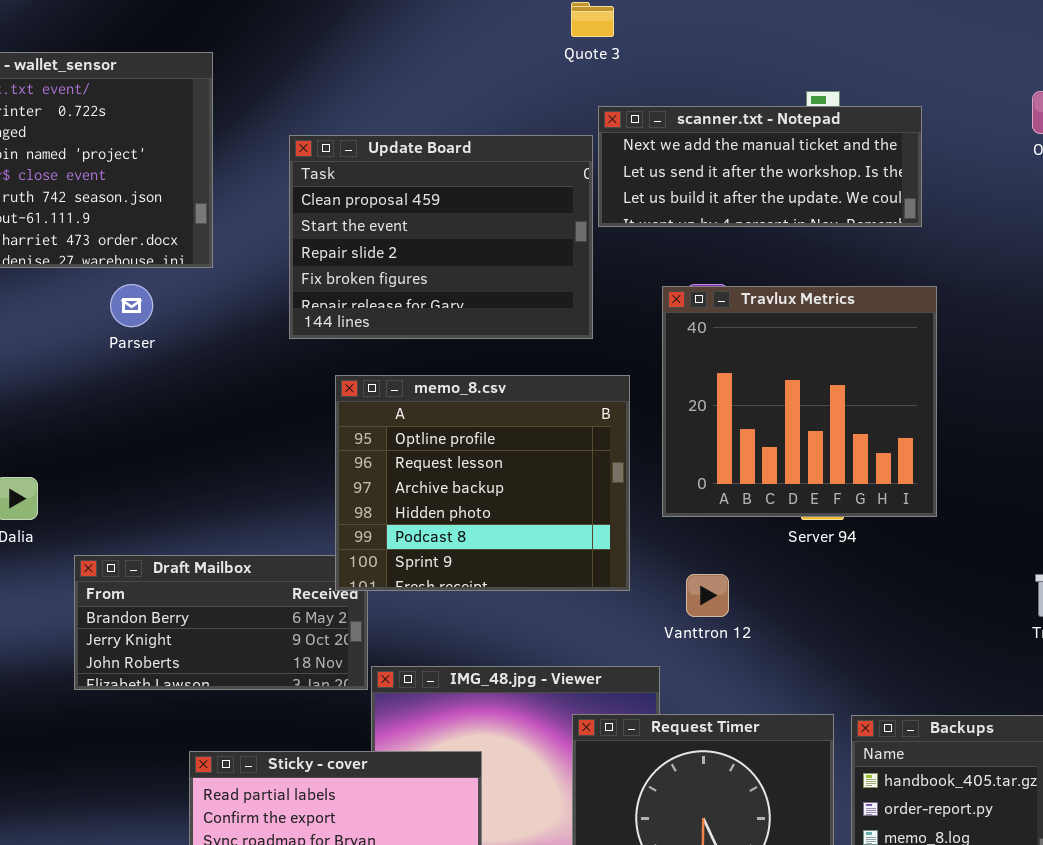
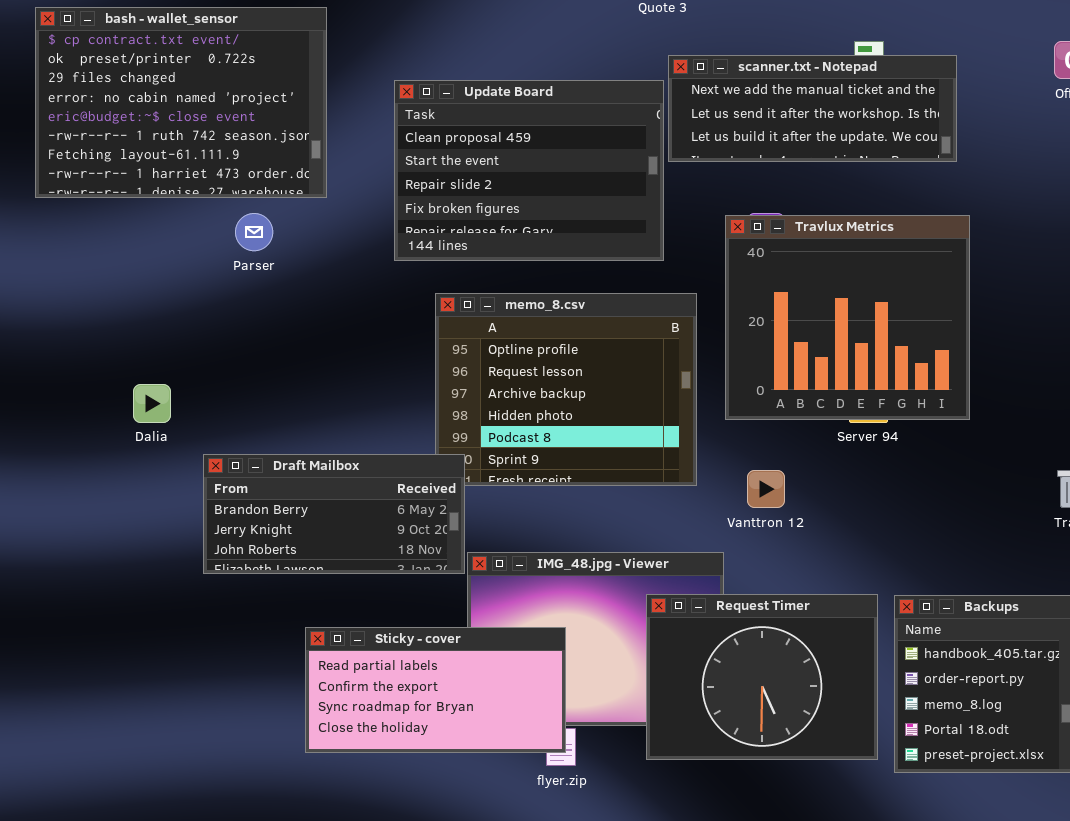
Draft Mailbox: [74,555,368,690] -> [203,454,465,574], raised

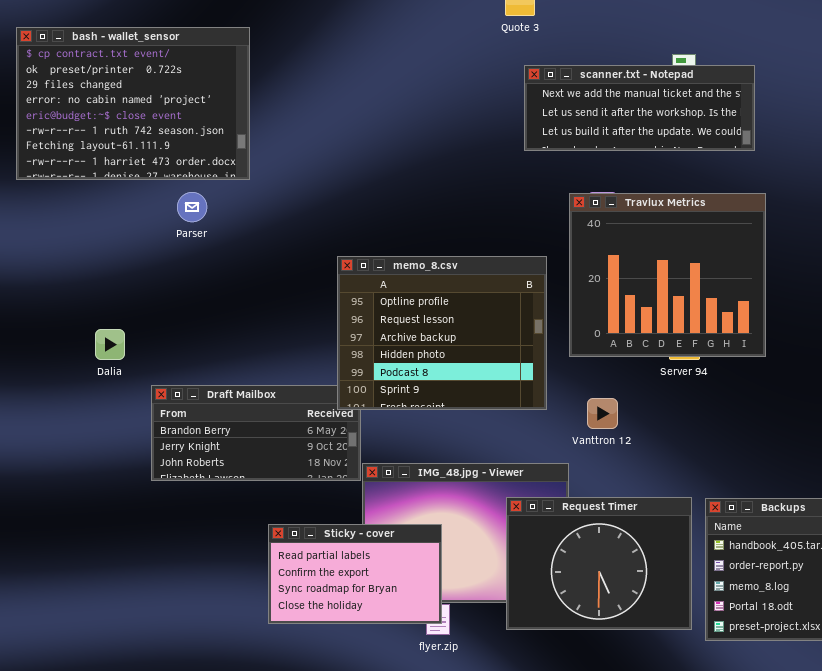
Update Board: [394,80,664,261] -> none, closed
memo_8.csv: [435,293,697,486] -> [337,256,547,410], raised
Sticky - cover: [305,627,566,753] -> [268,524,442,624], resized

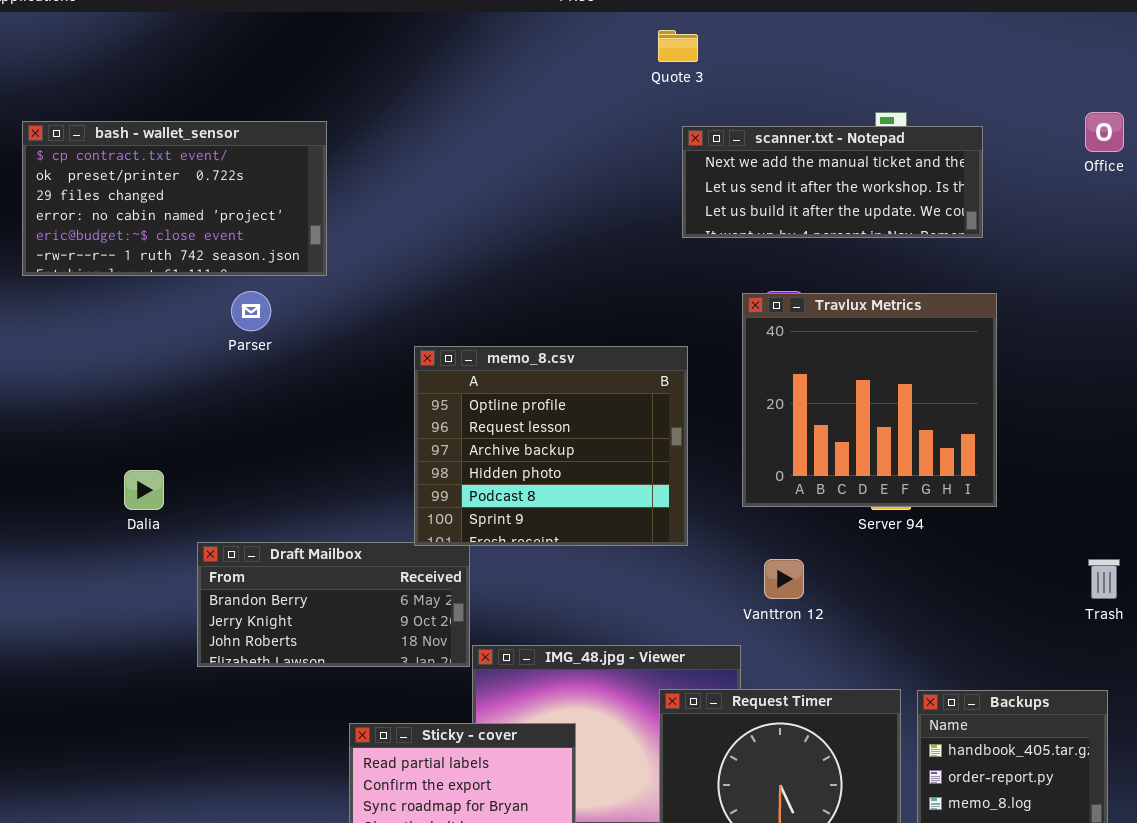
bash - wallet_sensor: [16,27,250,180] -> [22,121,327,276], resized
memo_8.csv: [337,256,547,410] -> [414,346,688,546], moved

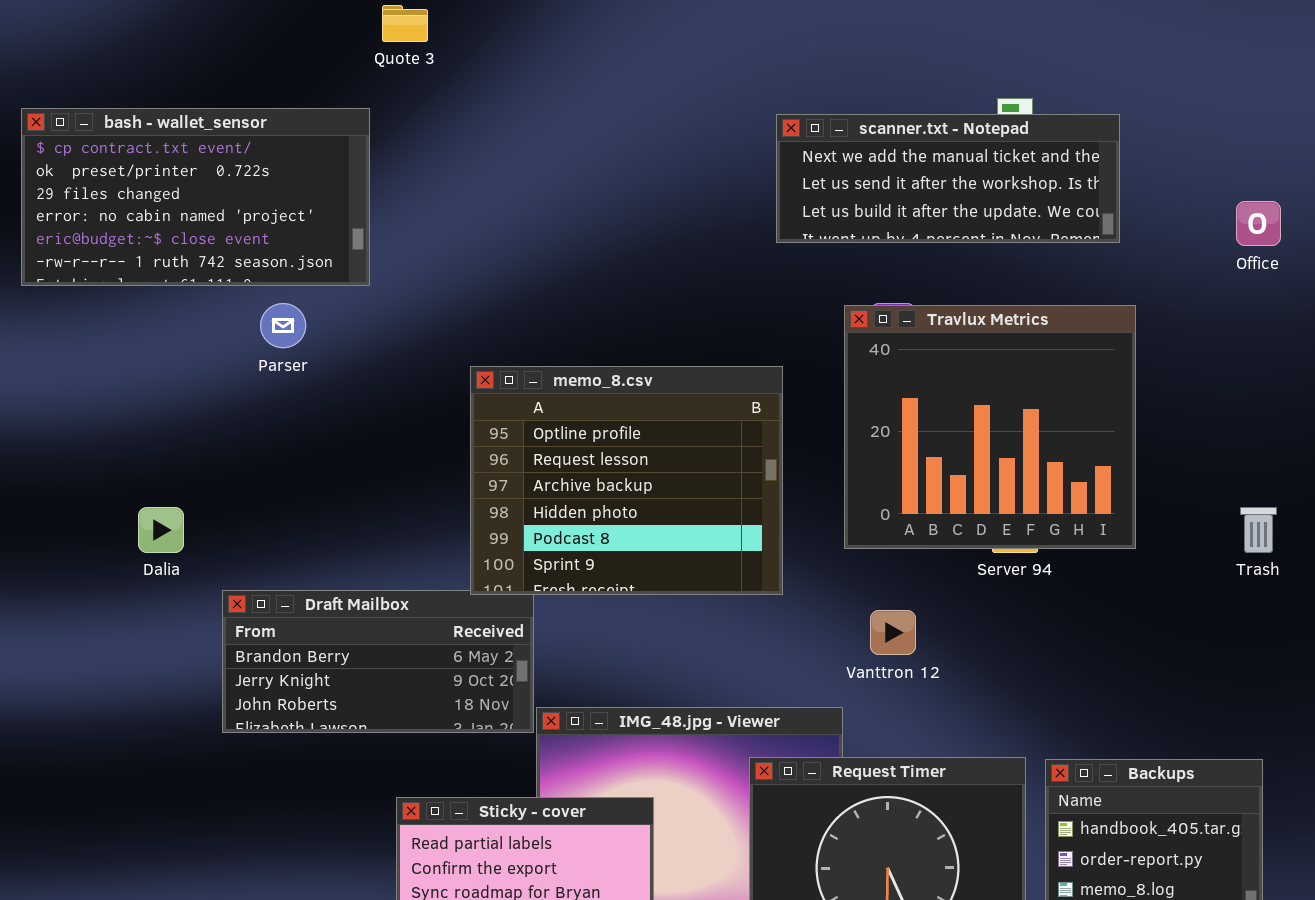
Quote 3: [658,30,698,62] -> [382,5,428,42], moved
Office: [1085,112,1124,152] -> [1236,201,1281,246], moved
Trash: [1088,559,1120,599] -> [1240,507,1277,553], moved

